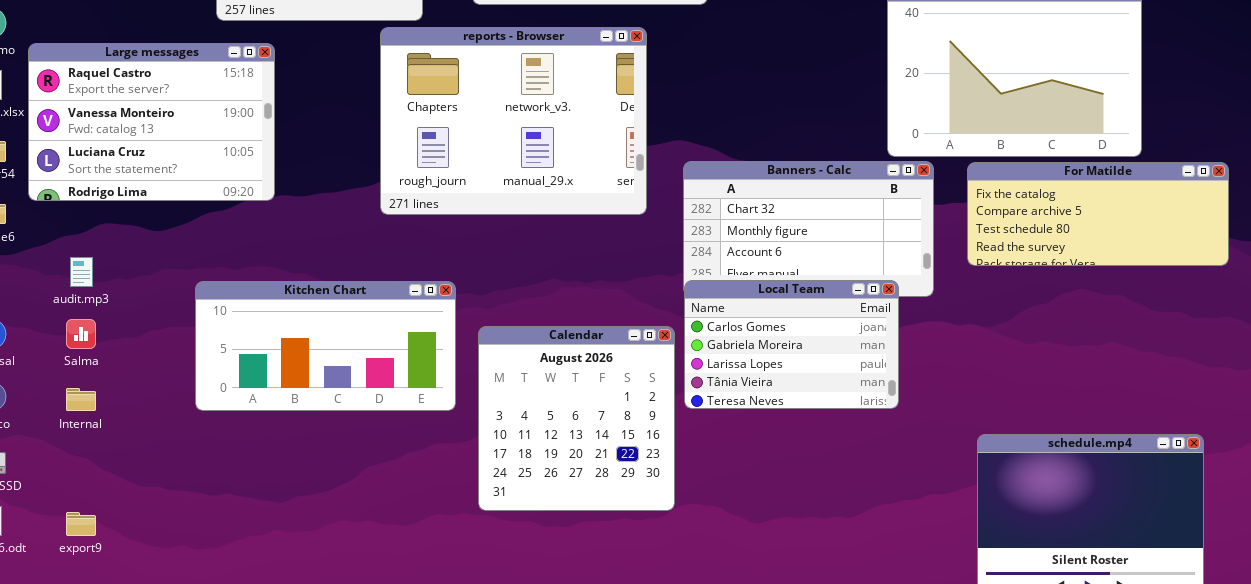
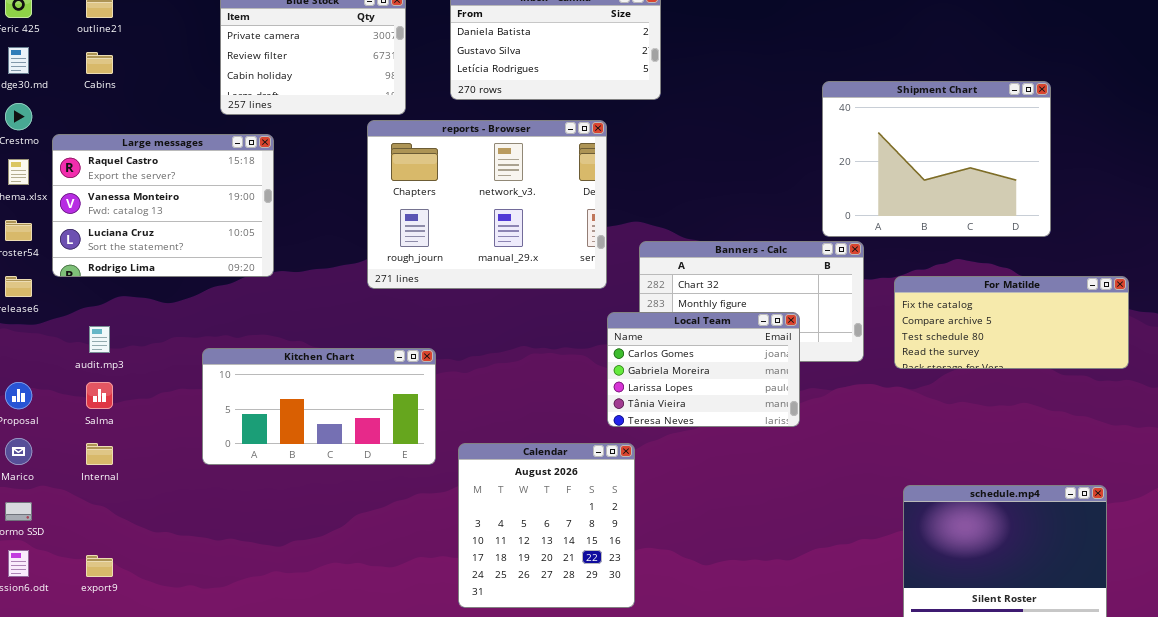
For Matilde: [967,162,1229,266] -> [894,276,1129,369], moved
Local Team: [684,280,899,409] -> [607,312,800,427], moved
Calendar: [478,326,675,511] -> [458,443,635,608], moved

